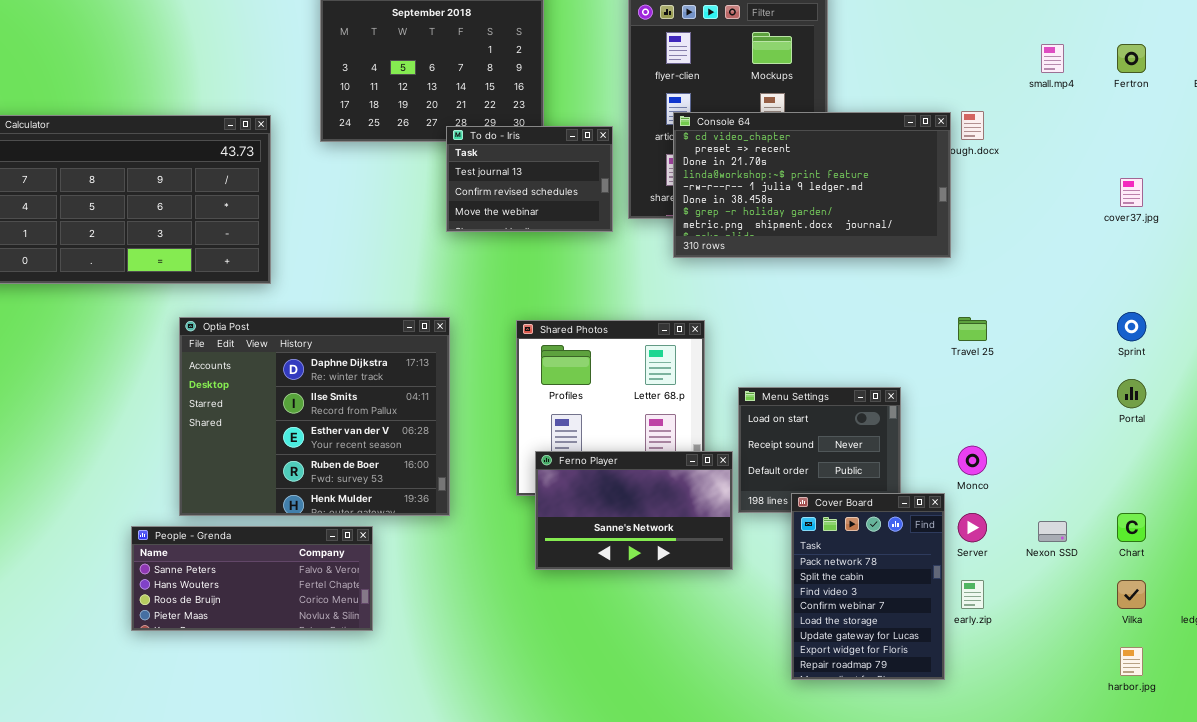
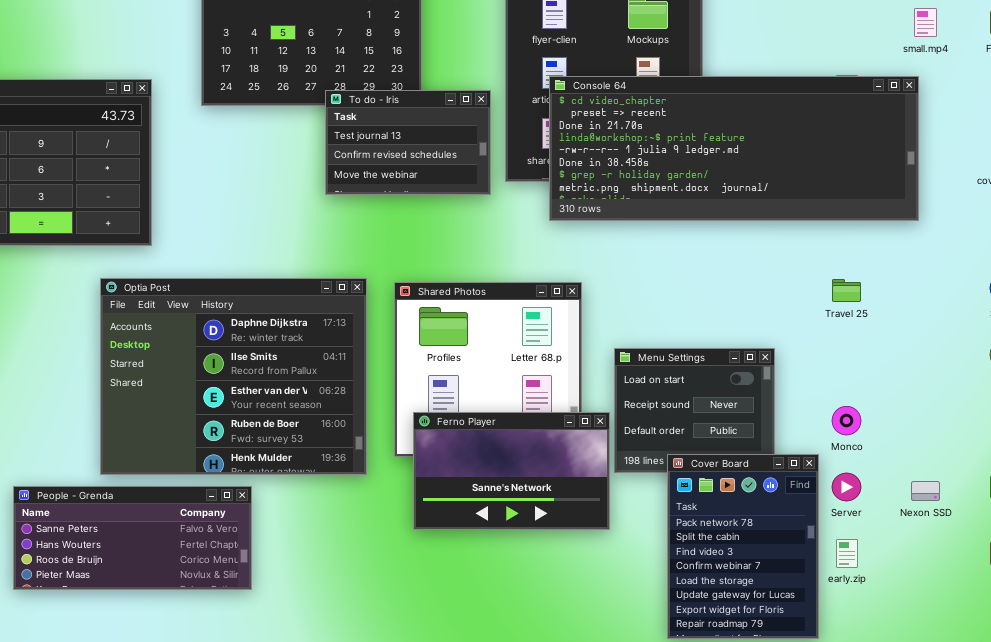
Console 64: [673,112,951,258] -> [549,76,919,221], resized
Optia Post: [179,317,450,516] -> [100,278,367,475], moved

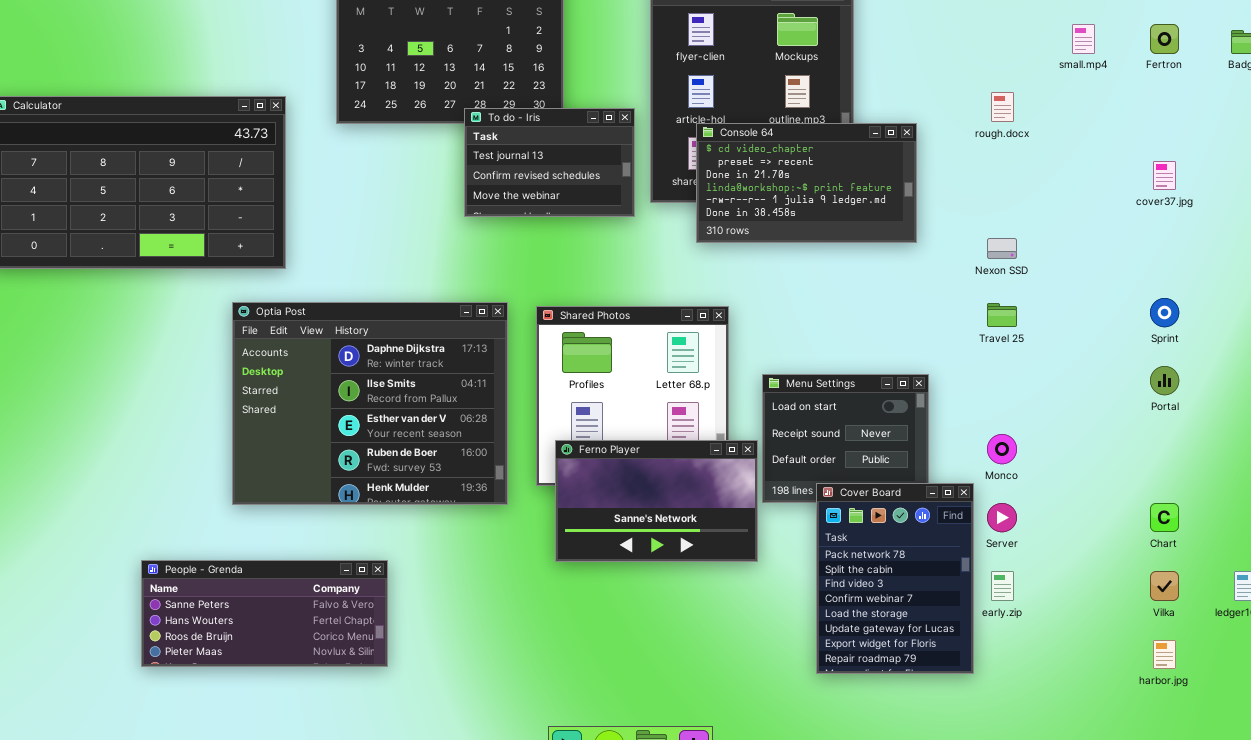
Console 64: [549,76,919,221] -> [696,123,917,243], resized
Nexon SSD: [911,481,940,501] -> [987,238,1017,259], moved
People - Grenda: [13,486,252,590] -> [141,560,388,667], moved

